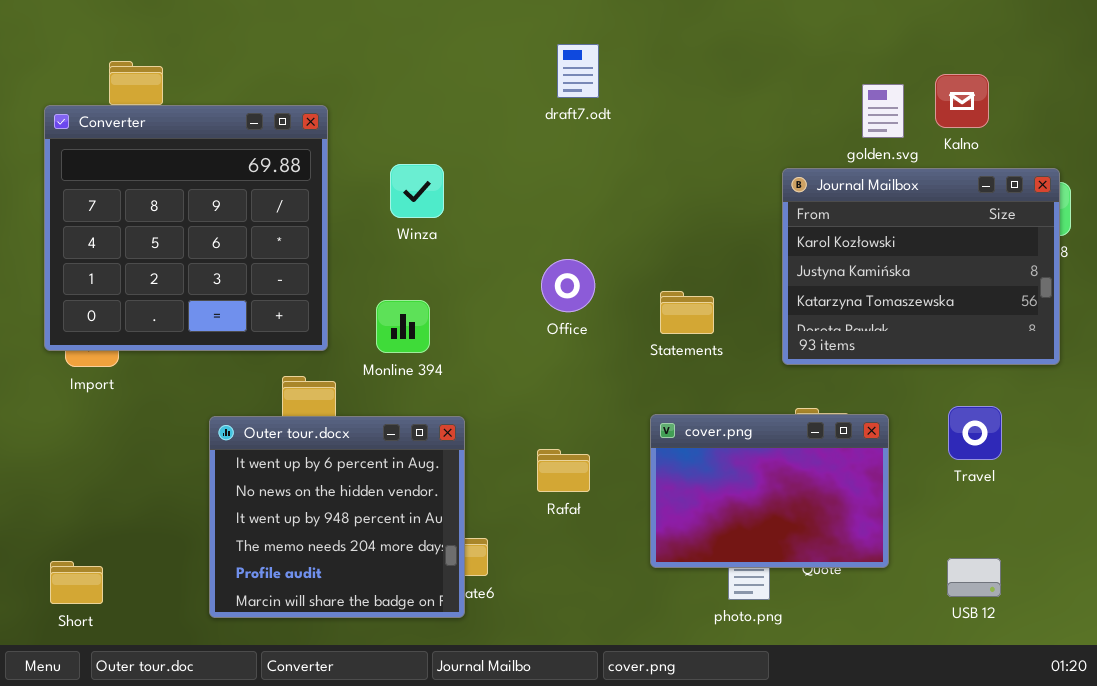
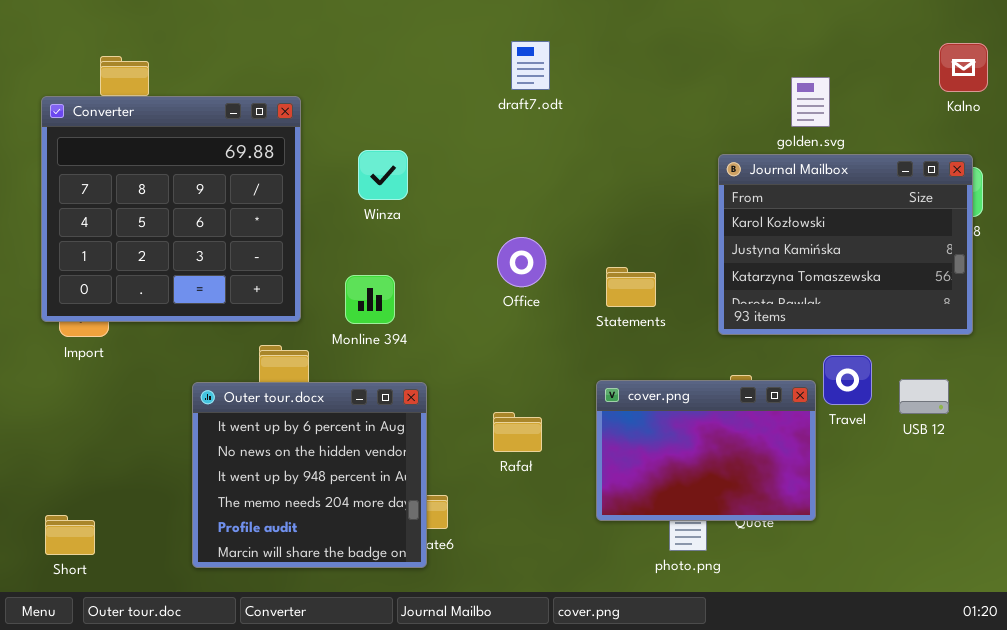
Kalno: [935,74,989,128] -> [939,43,988,92], moved
Travel: [948,406,1002,460] -> [823,355,872,405], moved
USB 12: [947,558,1001,597] -> [899,379,949,414], moved

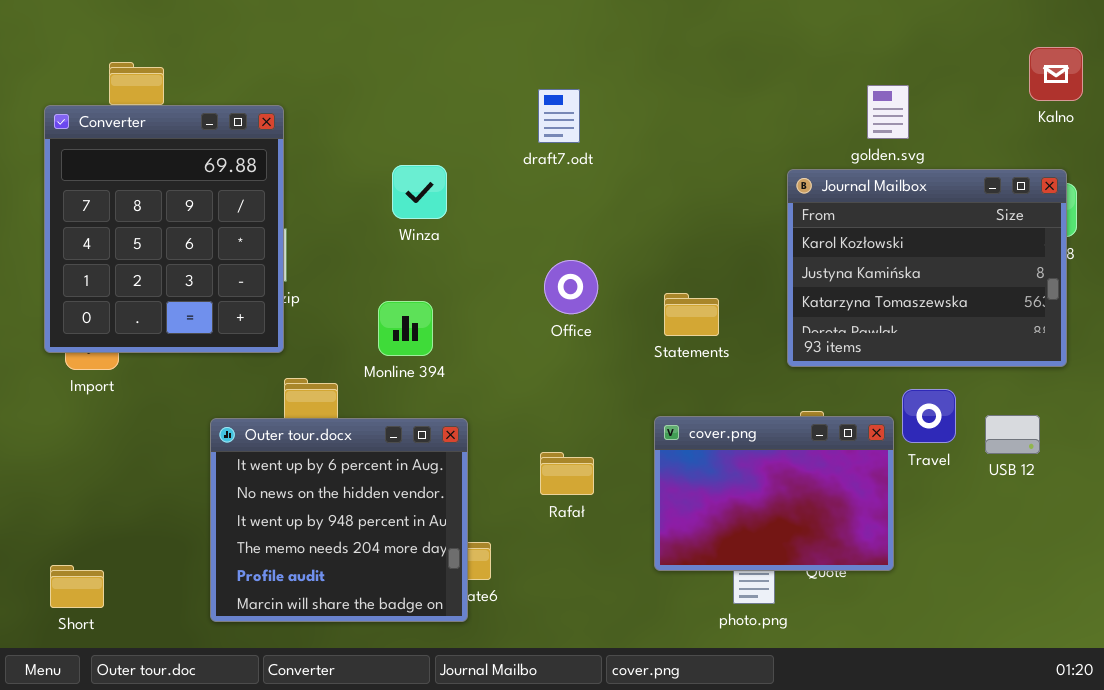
draft7.odt: [511,41,550,90] -> [538,89,580,143], moved
Converter: [41,96,301,322] -> [44,105,284,353], resized

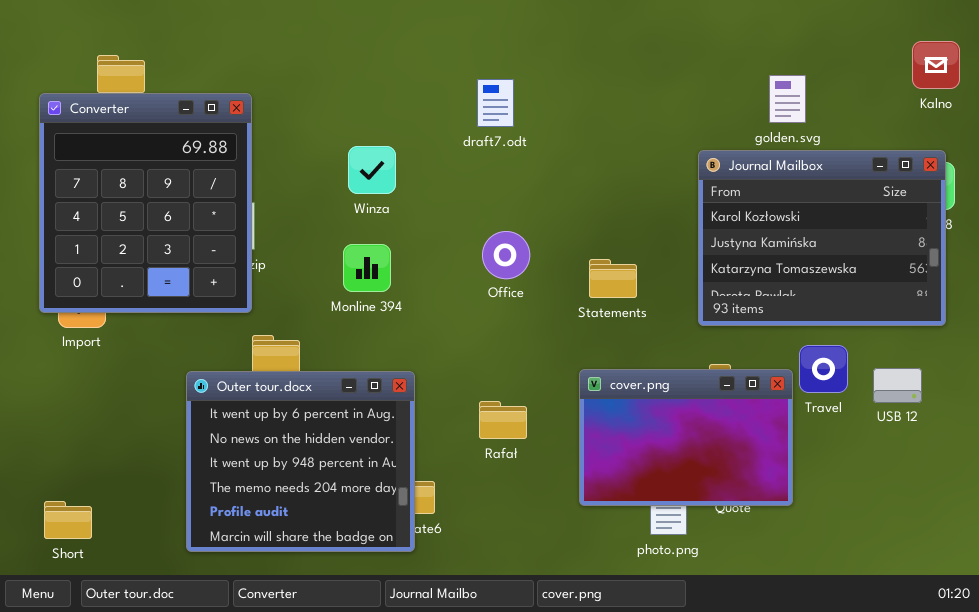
Monline 394: [378,301,433,356] -> [343,244,391,292], moved

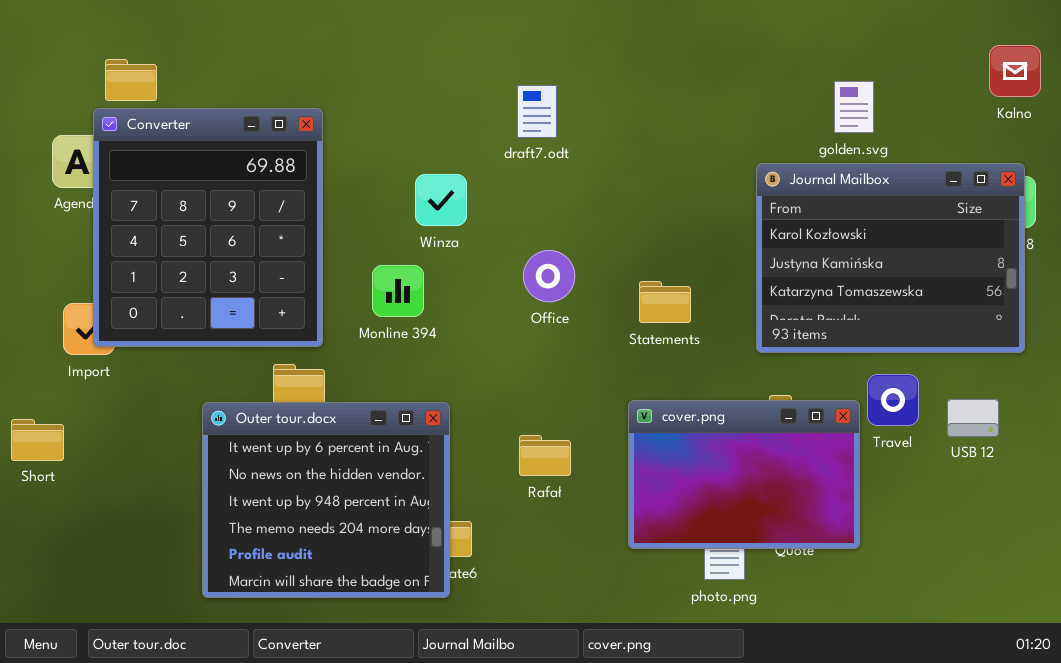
Converter: [39,93,252,313] -> [93,108,323,347], moved
Winza: [348,146,396,194] -> [415,174,467,226], moved
Short: [44,501,92,539] -> [11,419,64,461], moved

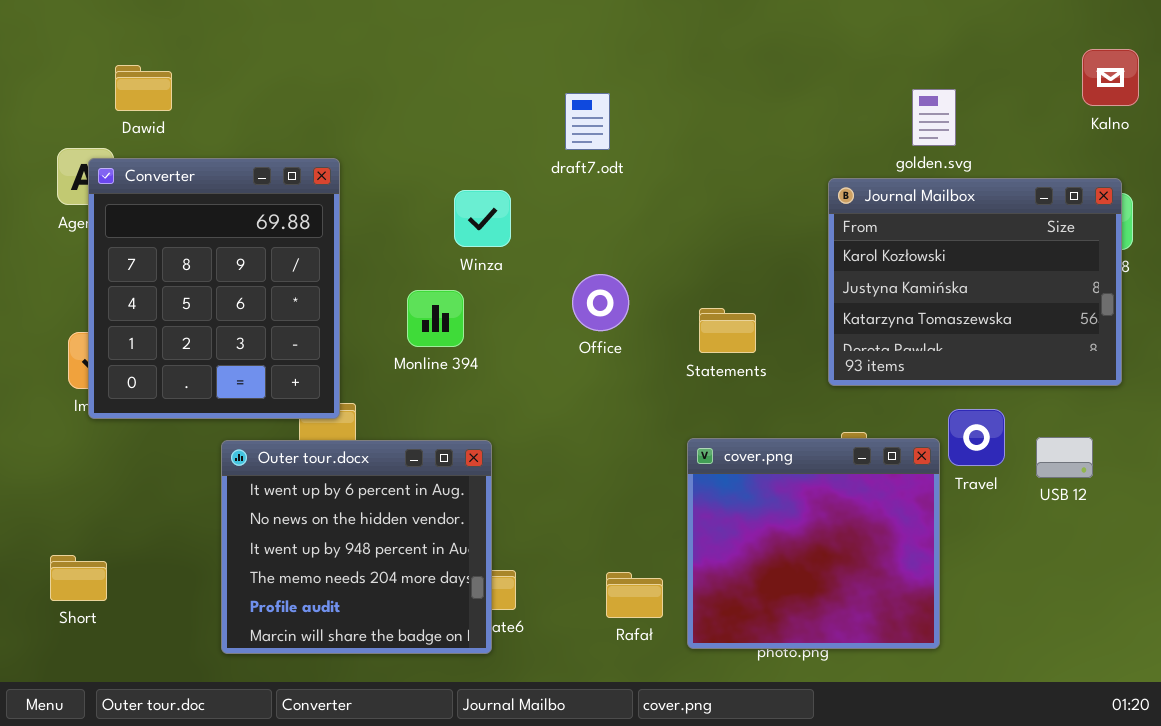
Converter: [93,108,323,347] -> [88,158,340,419], moved
cover.png: [628,400,860,549] -> [687,438,940,649], resized
Short: [11,419,64,461] -> [50,555,107,601], moved
Rafał: [519,435,571,476] -> [606,572,663,618], moved

